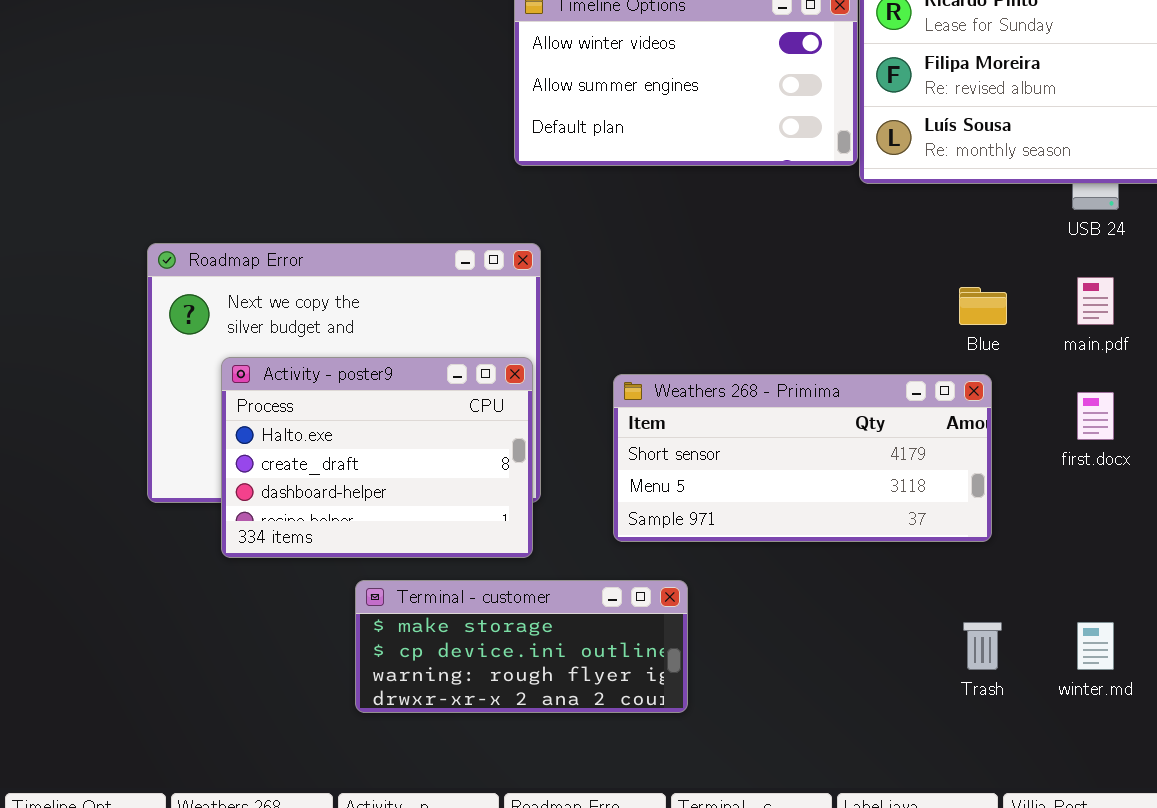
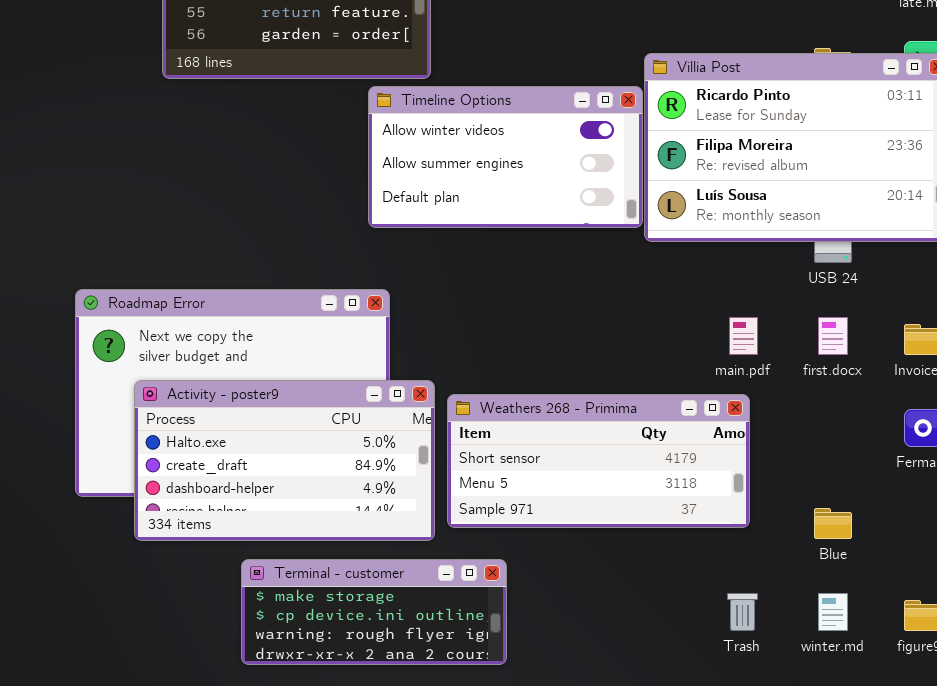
main.pdf: [1077,277,1114,325] -> [729,317,758,355], moved
Blue: [959,287,1007,325] -> [814,508,852,539], moved
Activity - poster9: [221,357,533,558] -> [134,380,435,541], resized
first.docx: [1077,392,1114,440] -> [818,317,848,355], moved

